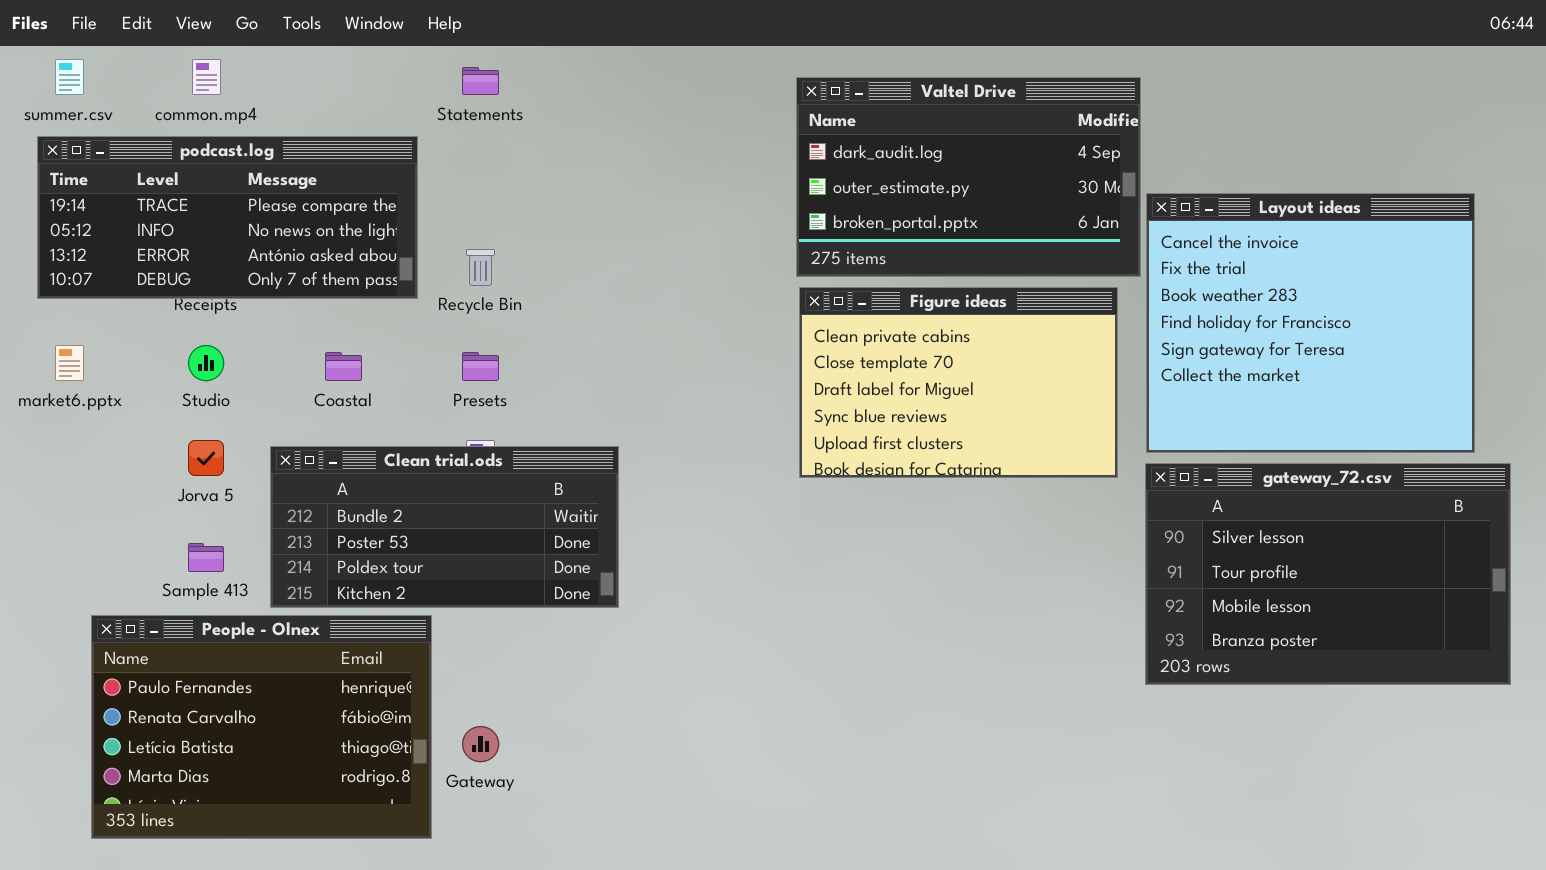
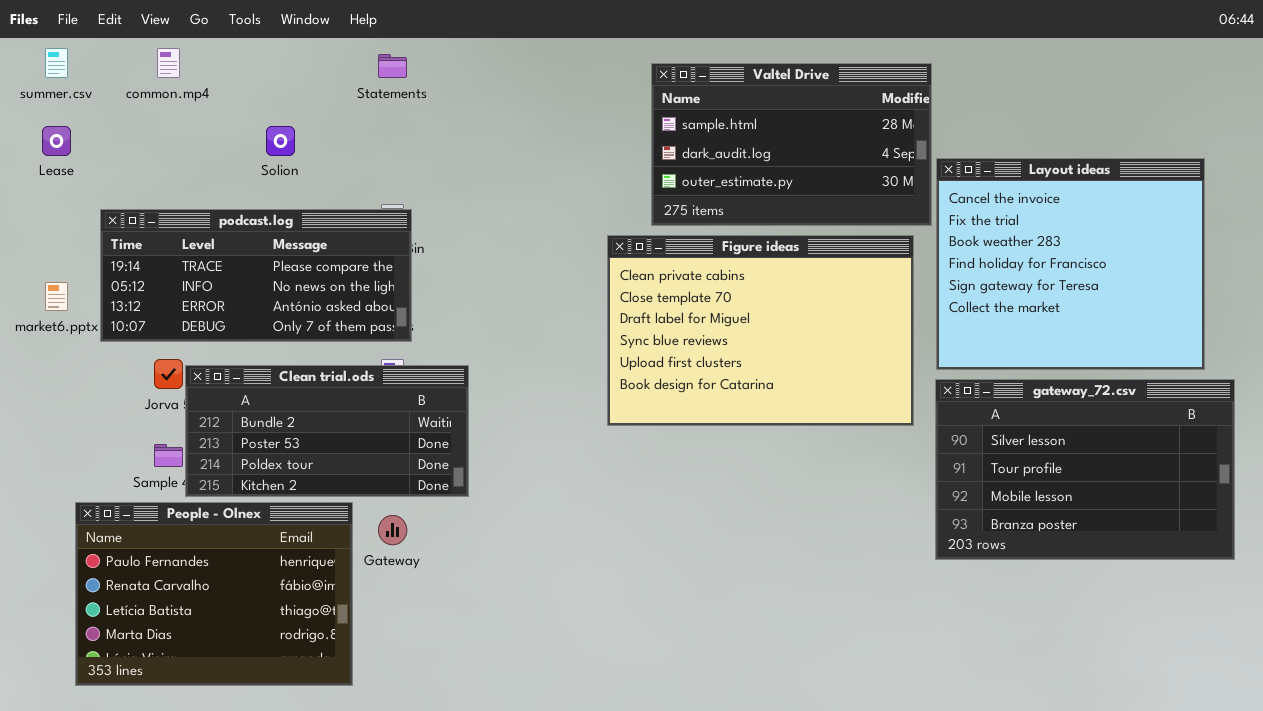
Valtel Drive: [796,77,1141,277] -> [651,63,932,226], scrolled up 1 row
podcast.log: [37,136,418,299] -> [100,209,412,342], moved
Figure ideas: [799,287,1118,478] -> [607,235,914,426], resized
Clean trial.ods: [270,446,619,608] -> [185,365,469,497], moved
Gateway: [462,726,499,762] -> [378,515,407,545], moved

